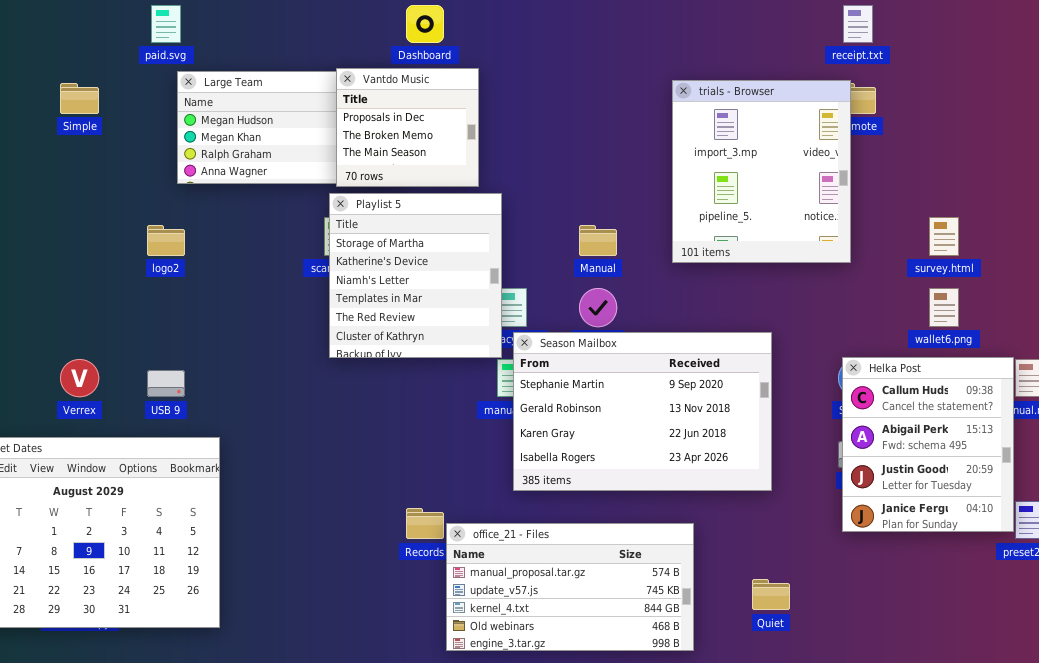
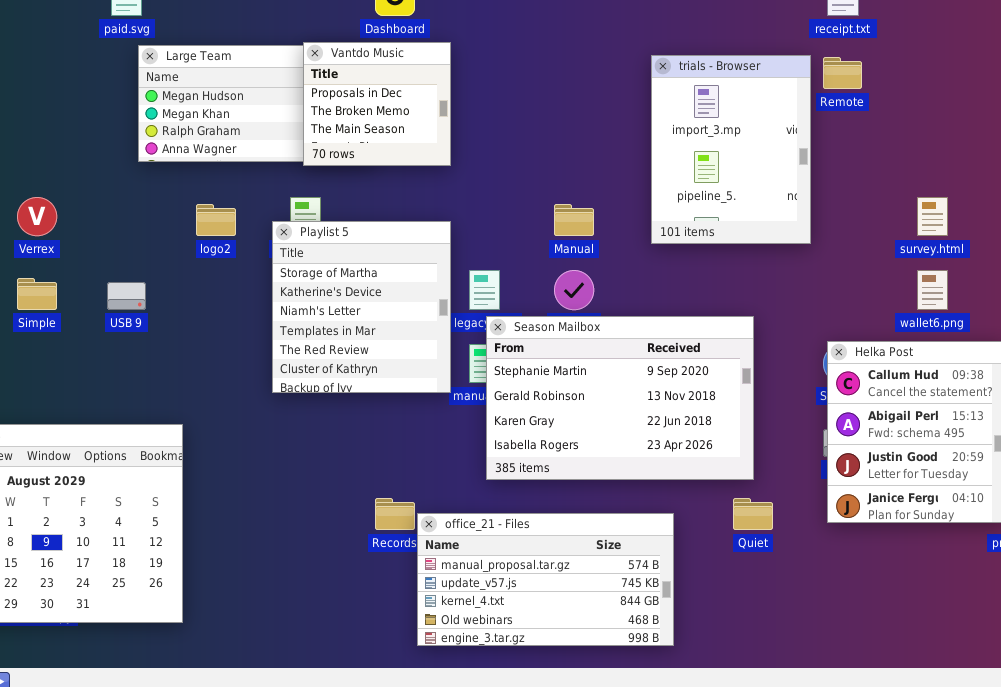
trials - Browser: [672,80,851,263] -> [651,55,811,244], resized
Simple: [60,83,99,114] -> [17,278,57,310], moved
Playlist 5: [329,193,502,358] -> [272,221,451,393], moved
logo2: [147,225,185,256] -> [196,204,236,236], moved
Verrex: [60,359,99,397] -> [17,197,57,236], moved
USB 9: [147,370,185,397] -> [107,282,146,310], moved
Quiet: [752,579,790,610] -> [733,498,773,530], moved

